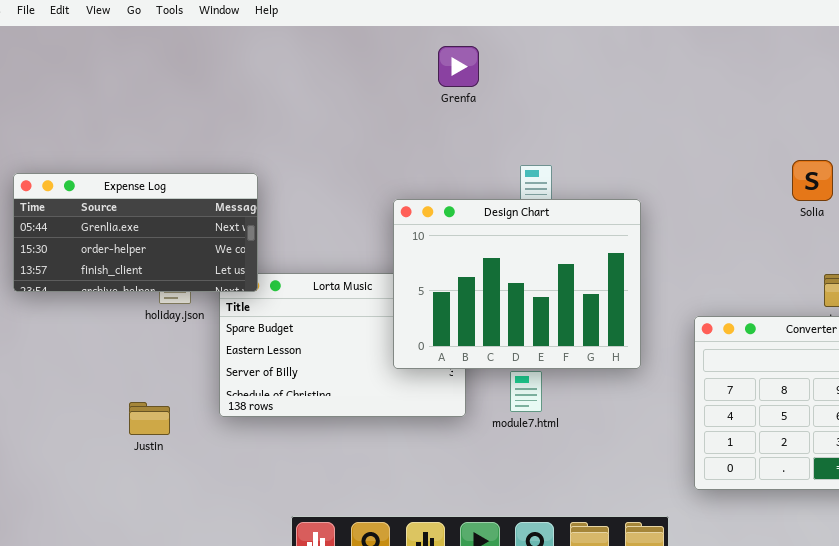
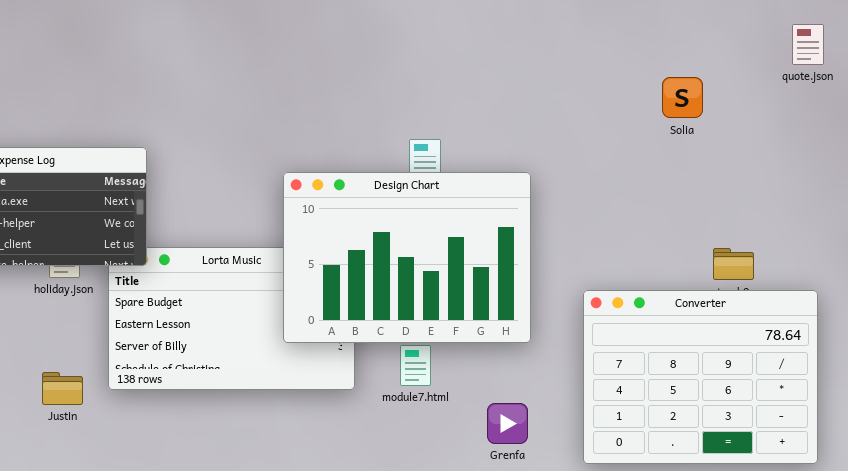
Grenfa: [438,46,479,87] -> [487,403,528,444], moved
Solia: [792,160,833,201] -> [662,77,703,118], moved
Justin: [129,402,170,435] -> [42,372,83,405], moved

